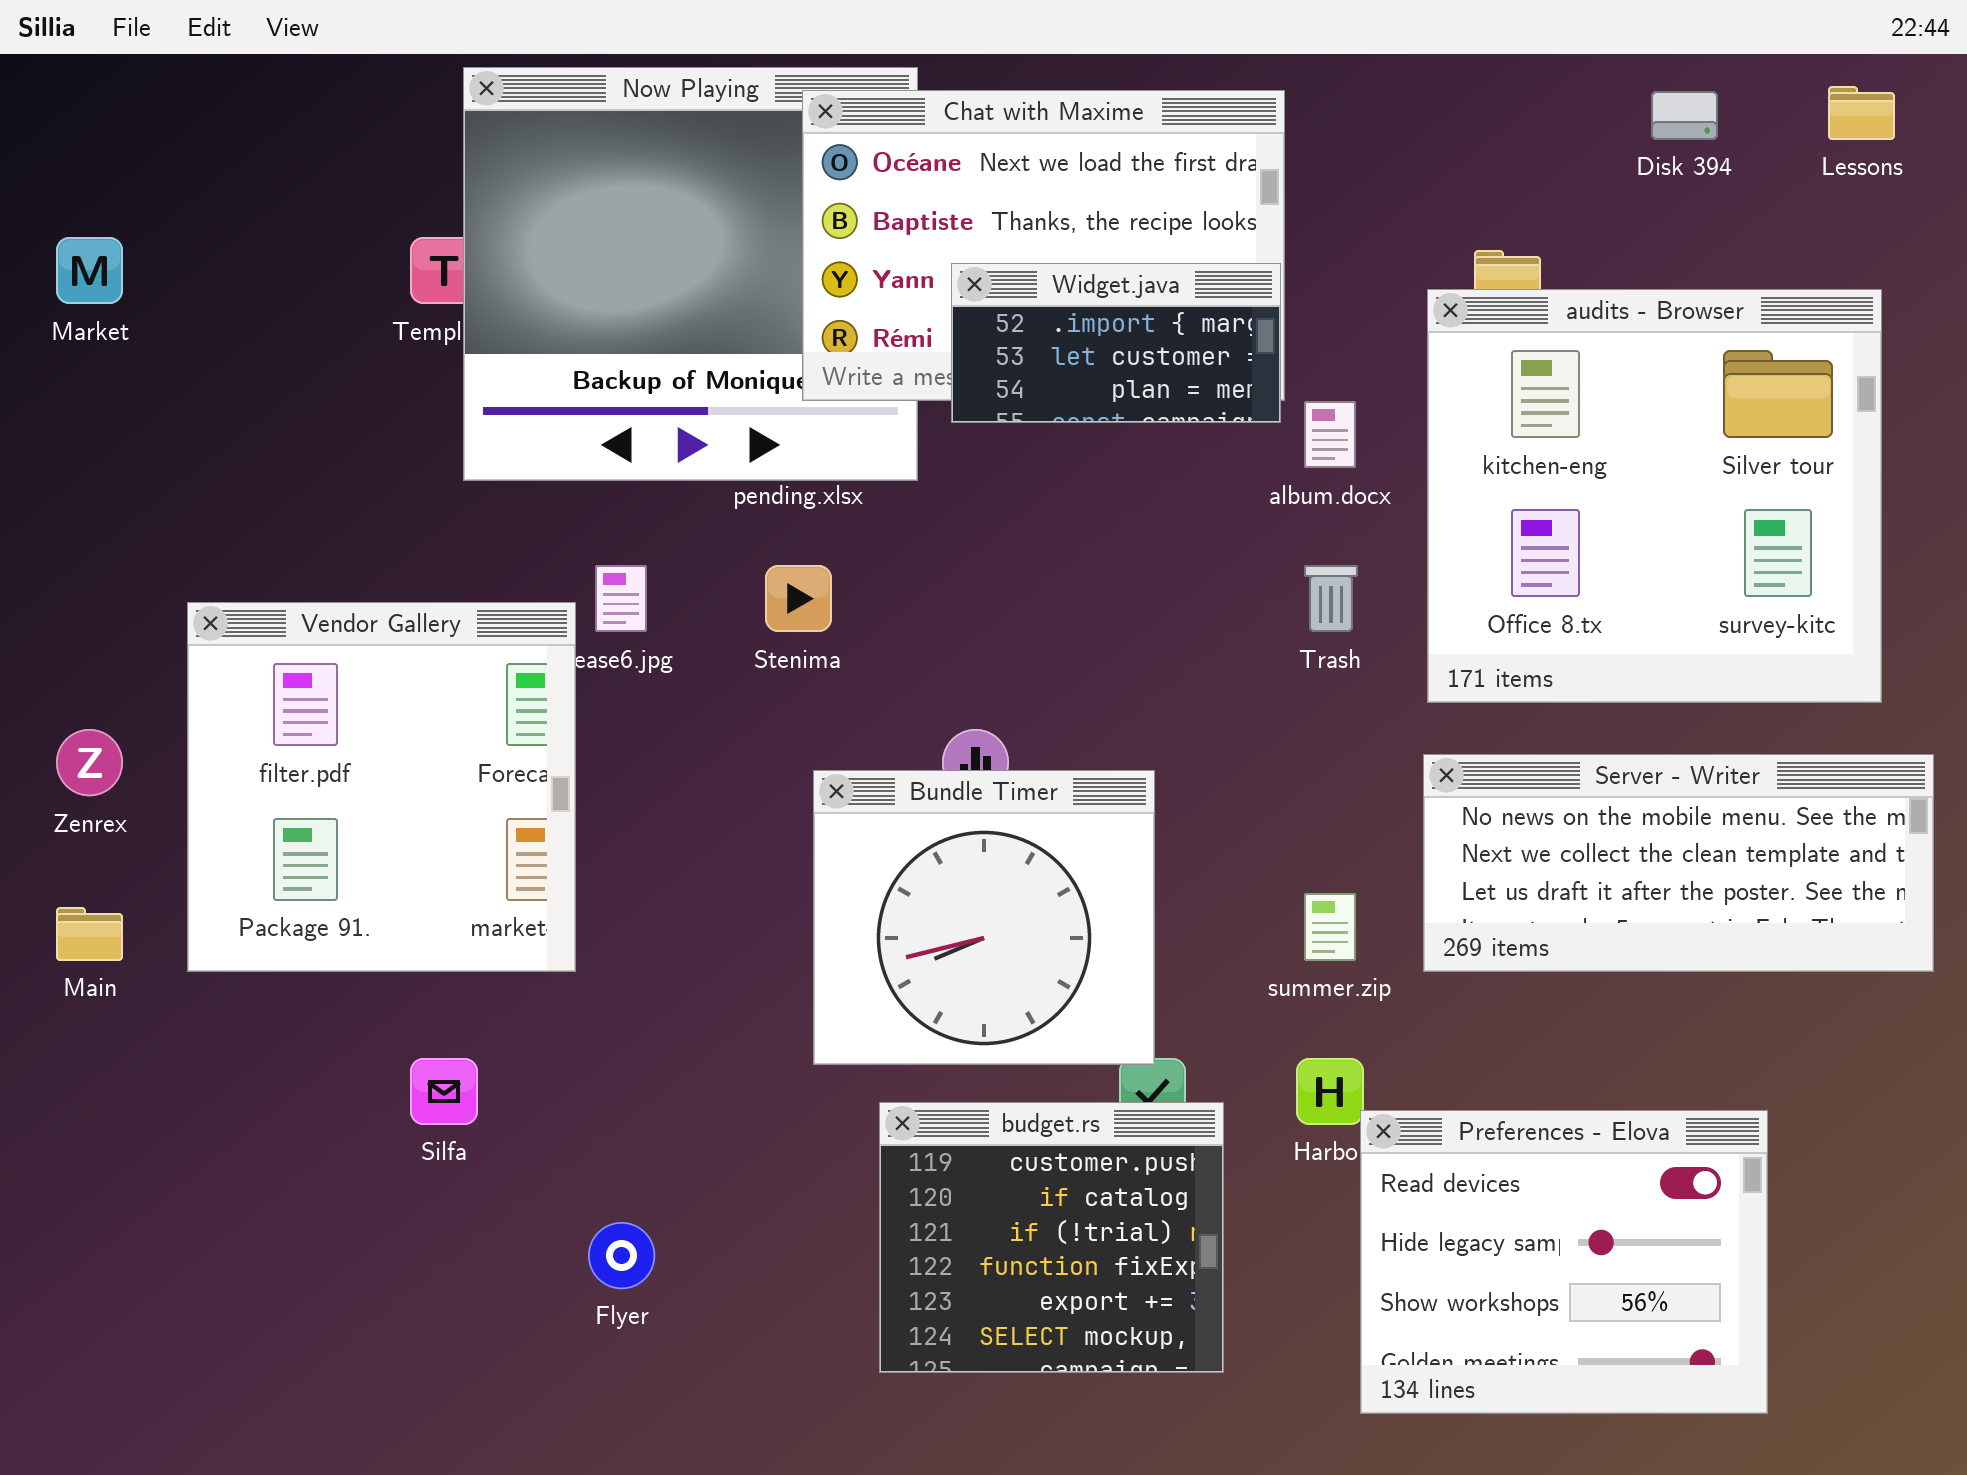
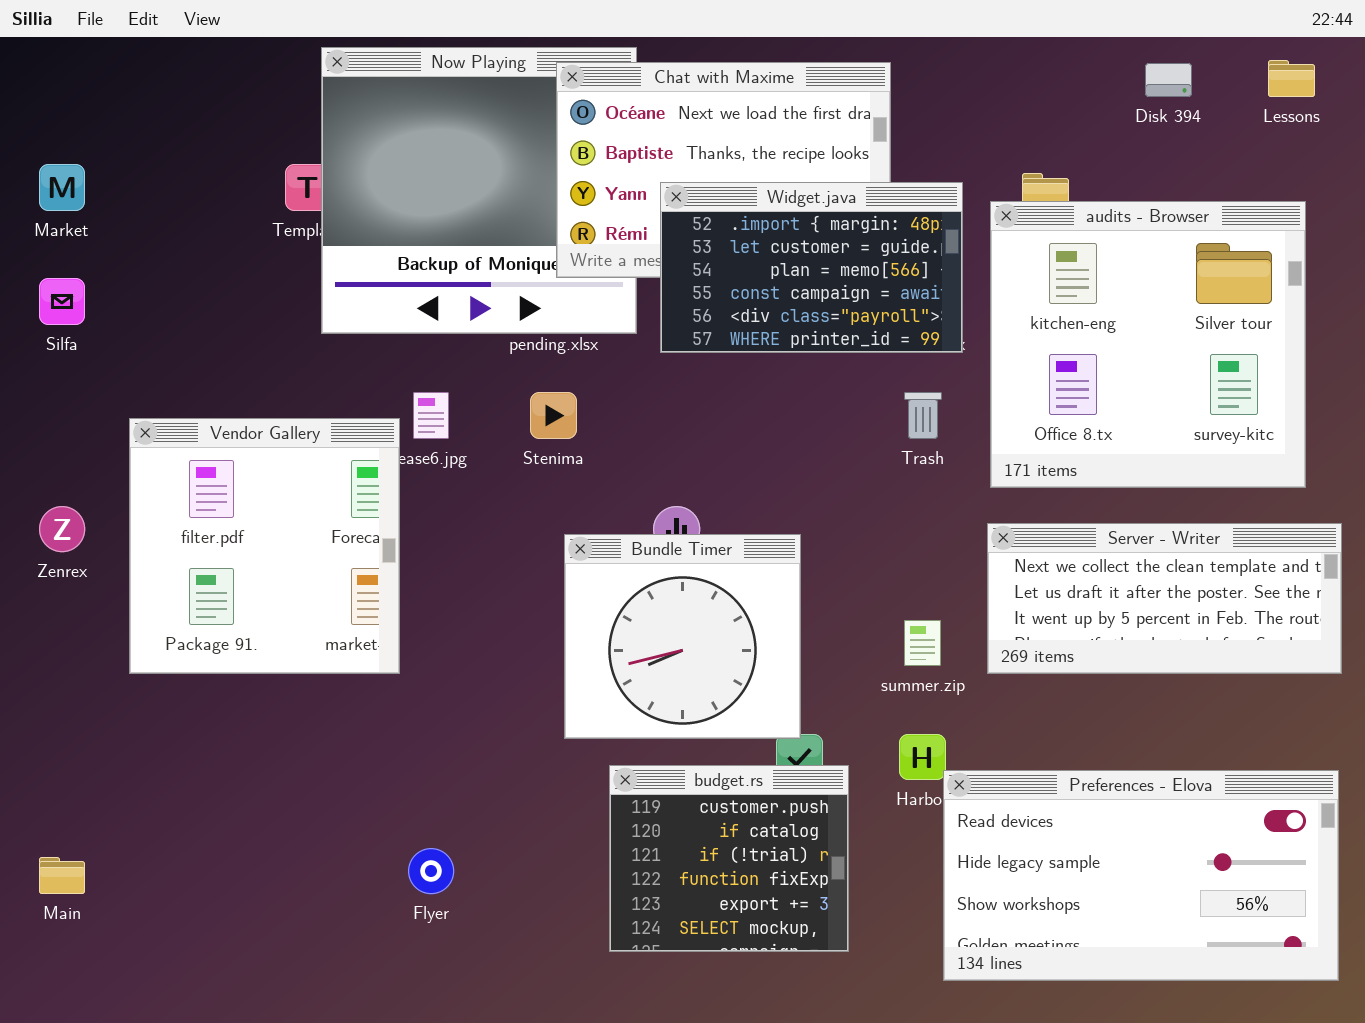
Widget.java: [951,263,1281,423] -> [660,182,963,353], resized
Server - Writer: [1423,754,1934,972] -> [987,523,1342,674], scrolled down 1 row
Main: [56,907,123,961] -> [39,857,85,894], moved
Silfa: [410,1058,478,1125] -> [39,278,85,325], moved
Preferences - Elova: [1360,1110,1768,1414] -> [943,770,1339,981], resized

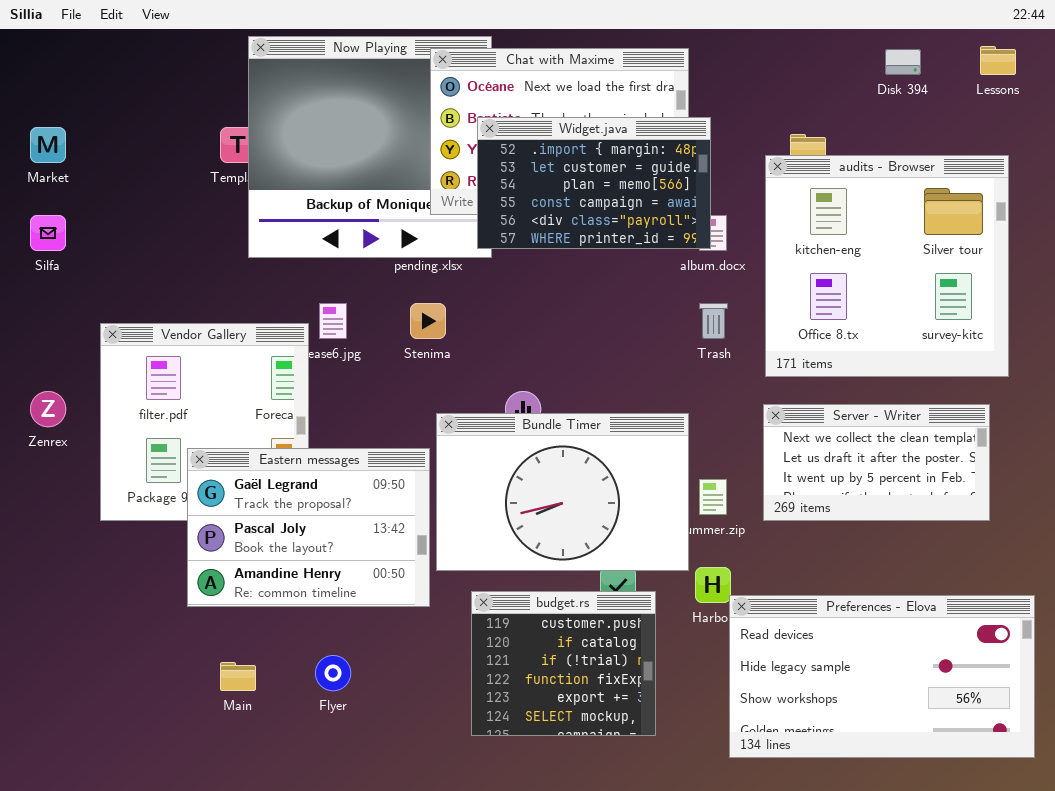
Widget.java: [660,182,963,353] -> [477,117,711,249], moved
Server - Writer: [987,523,1342,674] -> [763,404,990,521], resized
Bundle Timer: [564,534,801,739] -> [436,413,689,571], resized
Eastern messages: none -> [187,448,430,607], opened
Main: [39,857,85,894] -> [220,662,256,691], moved

